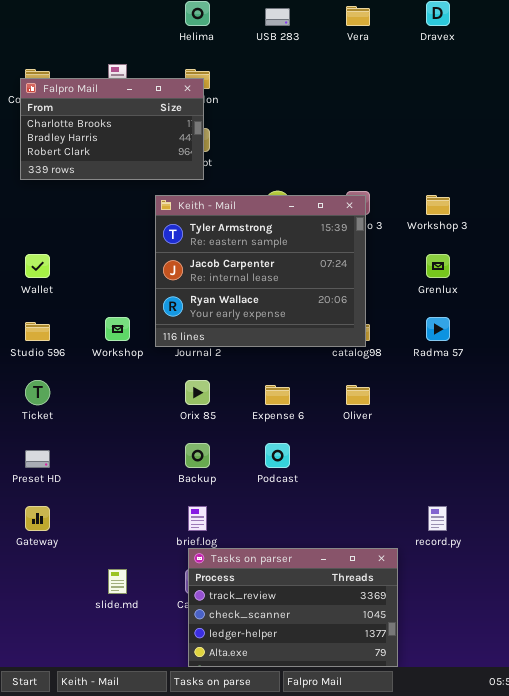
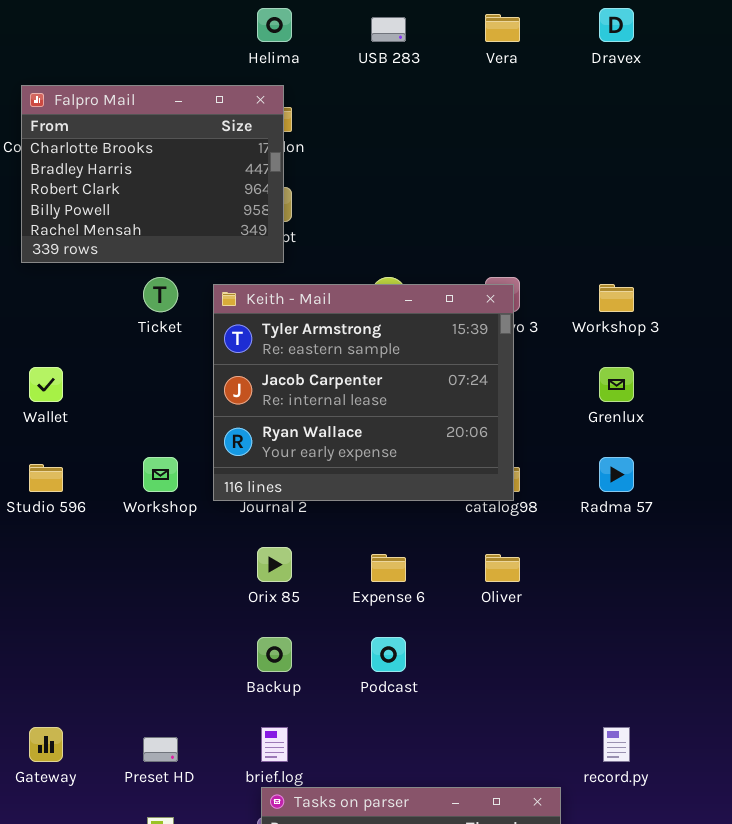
Falpro Mail: [20,78,204,180] -> [21,85,284,263], resized
Ticket: [25,380,50,405] -> [143,277,178,312], moved
Preset HD: [25,450,50,468] -> [143,737,178,762], moved

